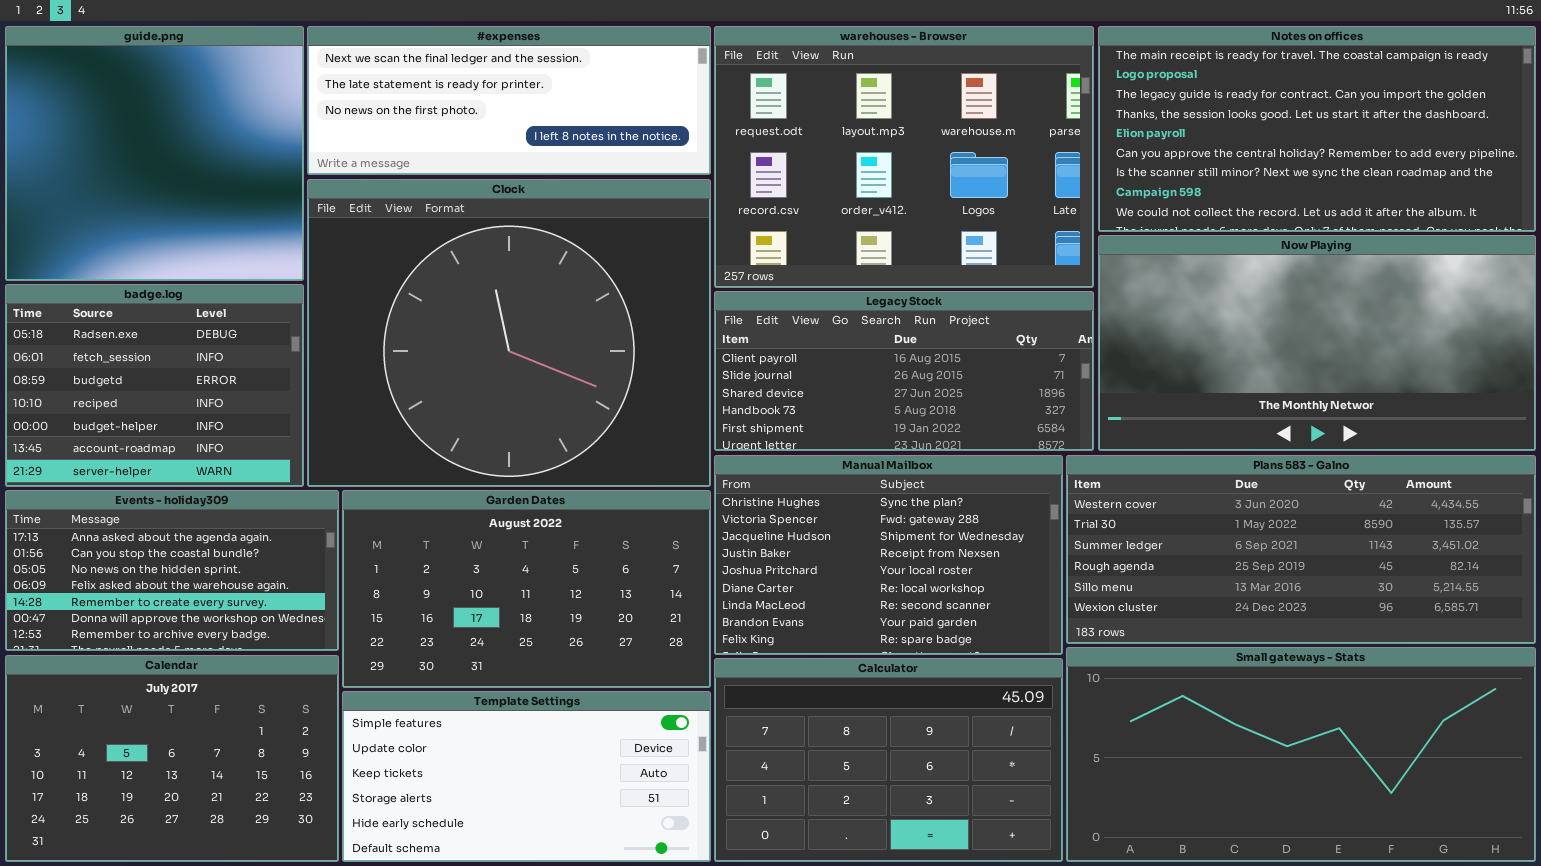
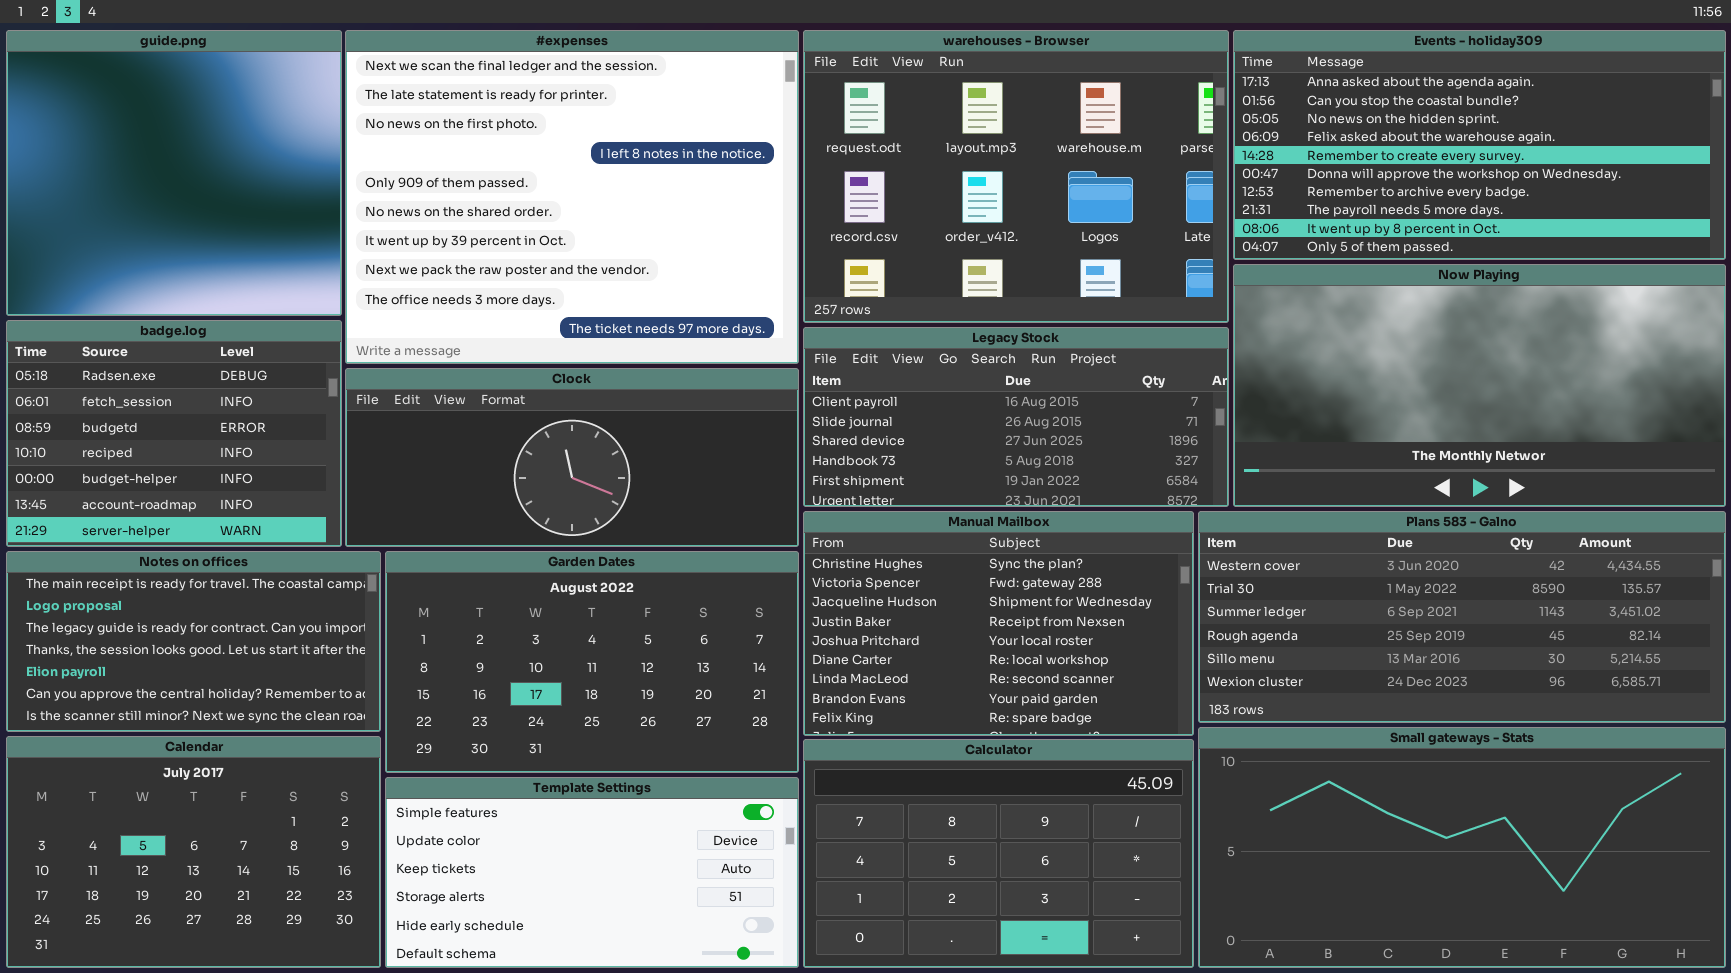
#expenses: [307,26,711,175] -> [345,30,799,364], resized
Notes on offices: [1098,26,1536,232] -> [6,551,381,732], moved, resized
Clock: [307,179,711,487] -> [345,368,799,547], resized
Events - holiday309: [5,490,339,651] -> [1233,30,1726,260], moved, resized

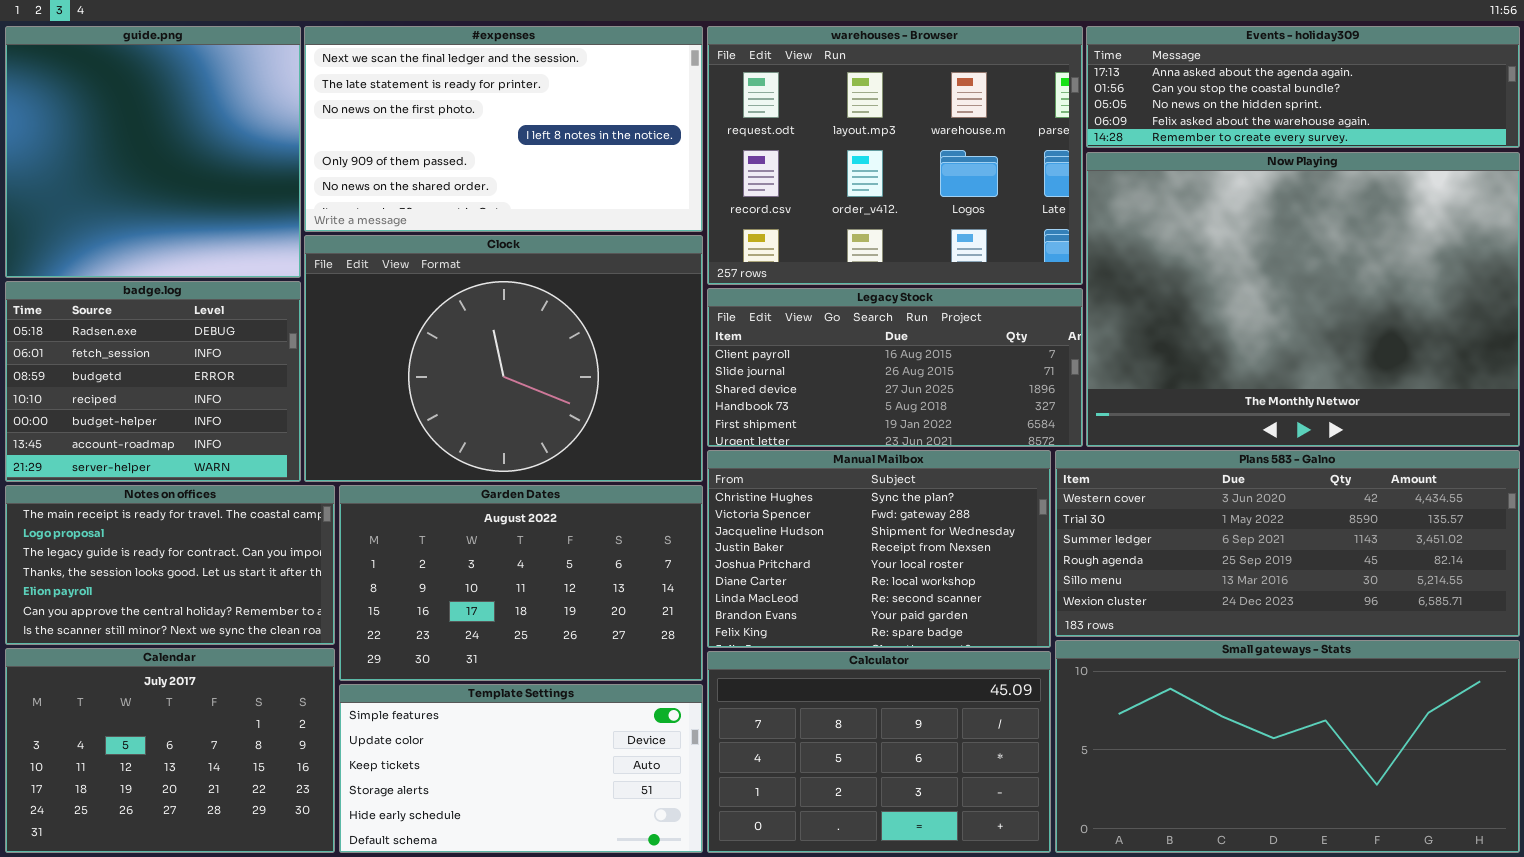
#expenses: [345,30,799,364] -> [304,26,703,232], resized
Events - holiday309: [1233,30,1726,260] -> [1086,26,1520,148], resized
Now Playing: [1233,264,1726,507] -> [1086,152,1520,447], resized
Clock: [345,368,799,547] -> [304,235,703,482], resized

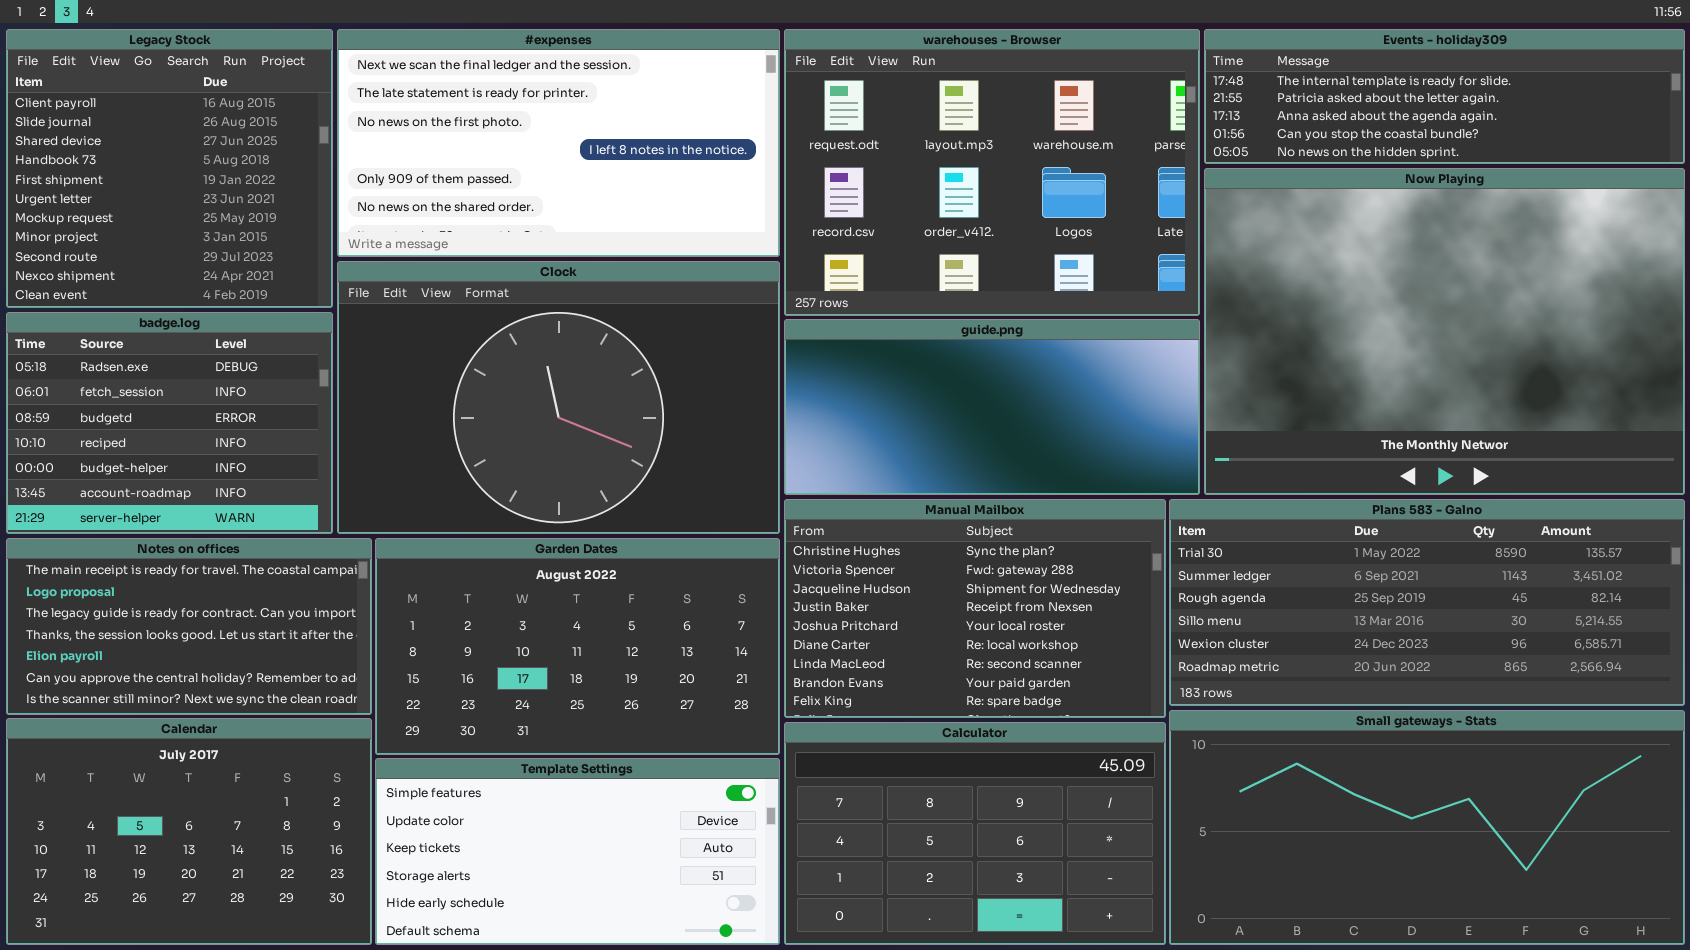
guide.png: [5,26,301,278] -> [784,319,1200,495], moved, resized
Events - holiday309: [1086,26,1520,148] -> [1204,29,1685,164], scrolled up 2 rows
Legacy Stock: [707,288,1083,447] -> [6,29,333,308], moved, resized
Plans 583 - Galno: [1055,450,1520,637] -> [1169,499,1685,706], scrolled down 1 row

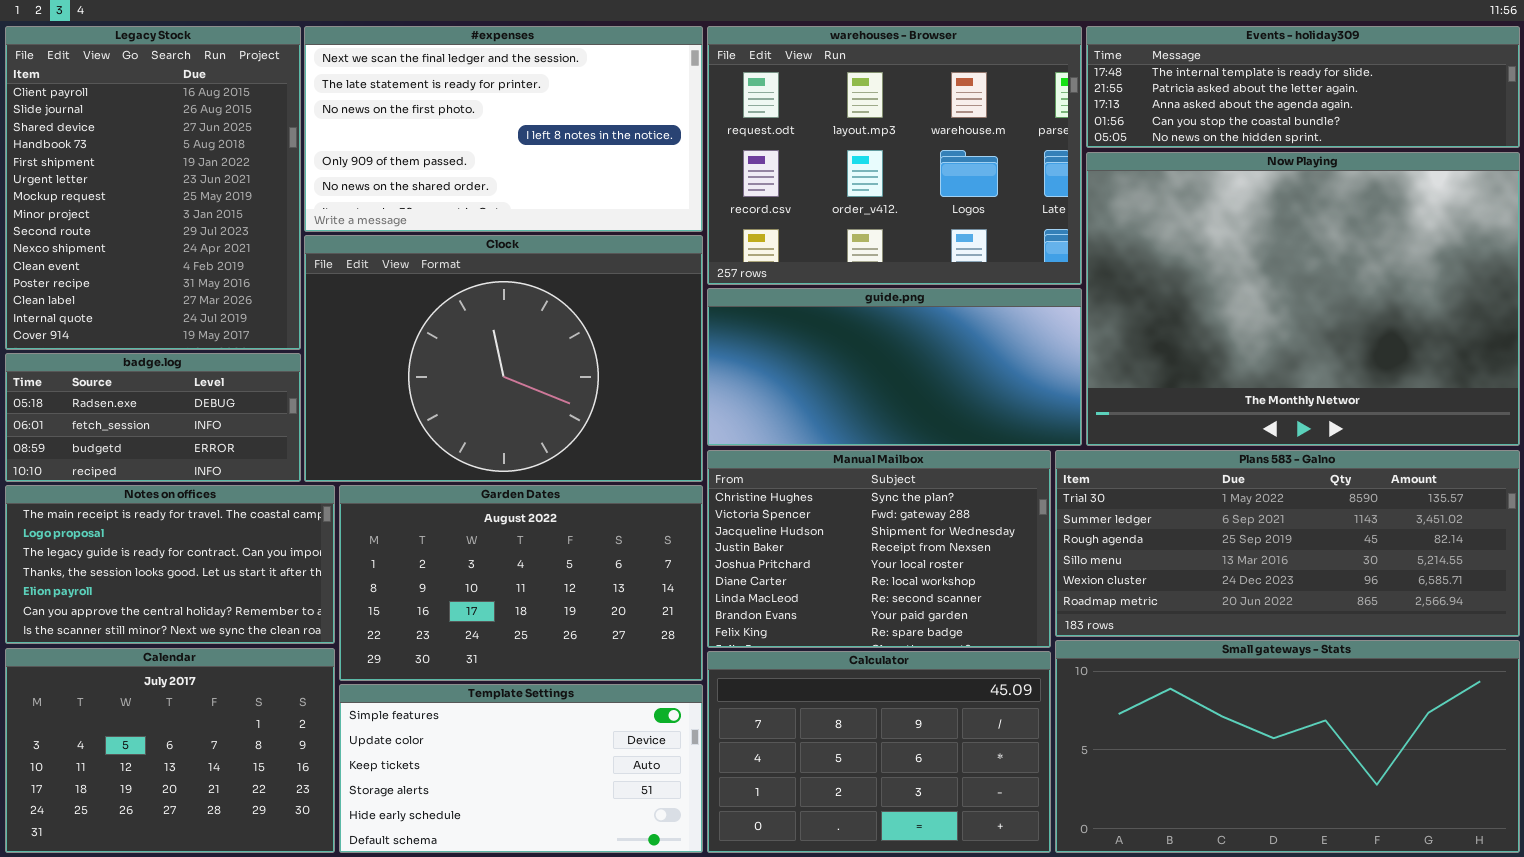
Legacy Stock: [6,29,333,308] -> [5,26,301,350], resized
badge.log: [6,312,333,534] -> [5,353,301,482], resized

